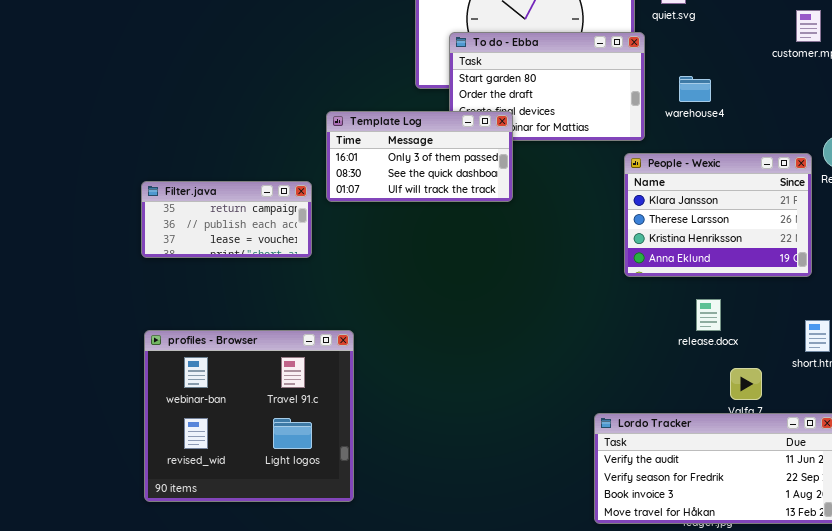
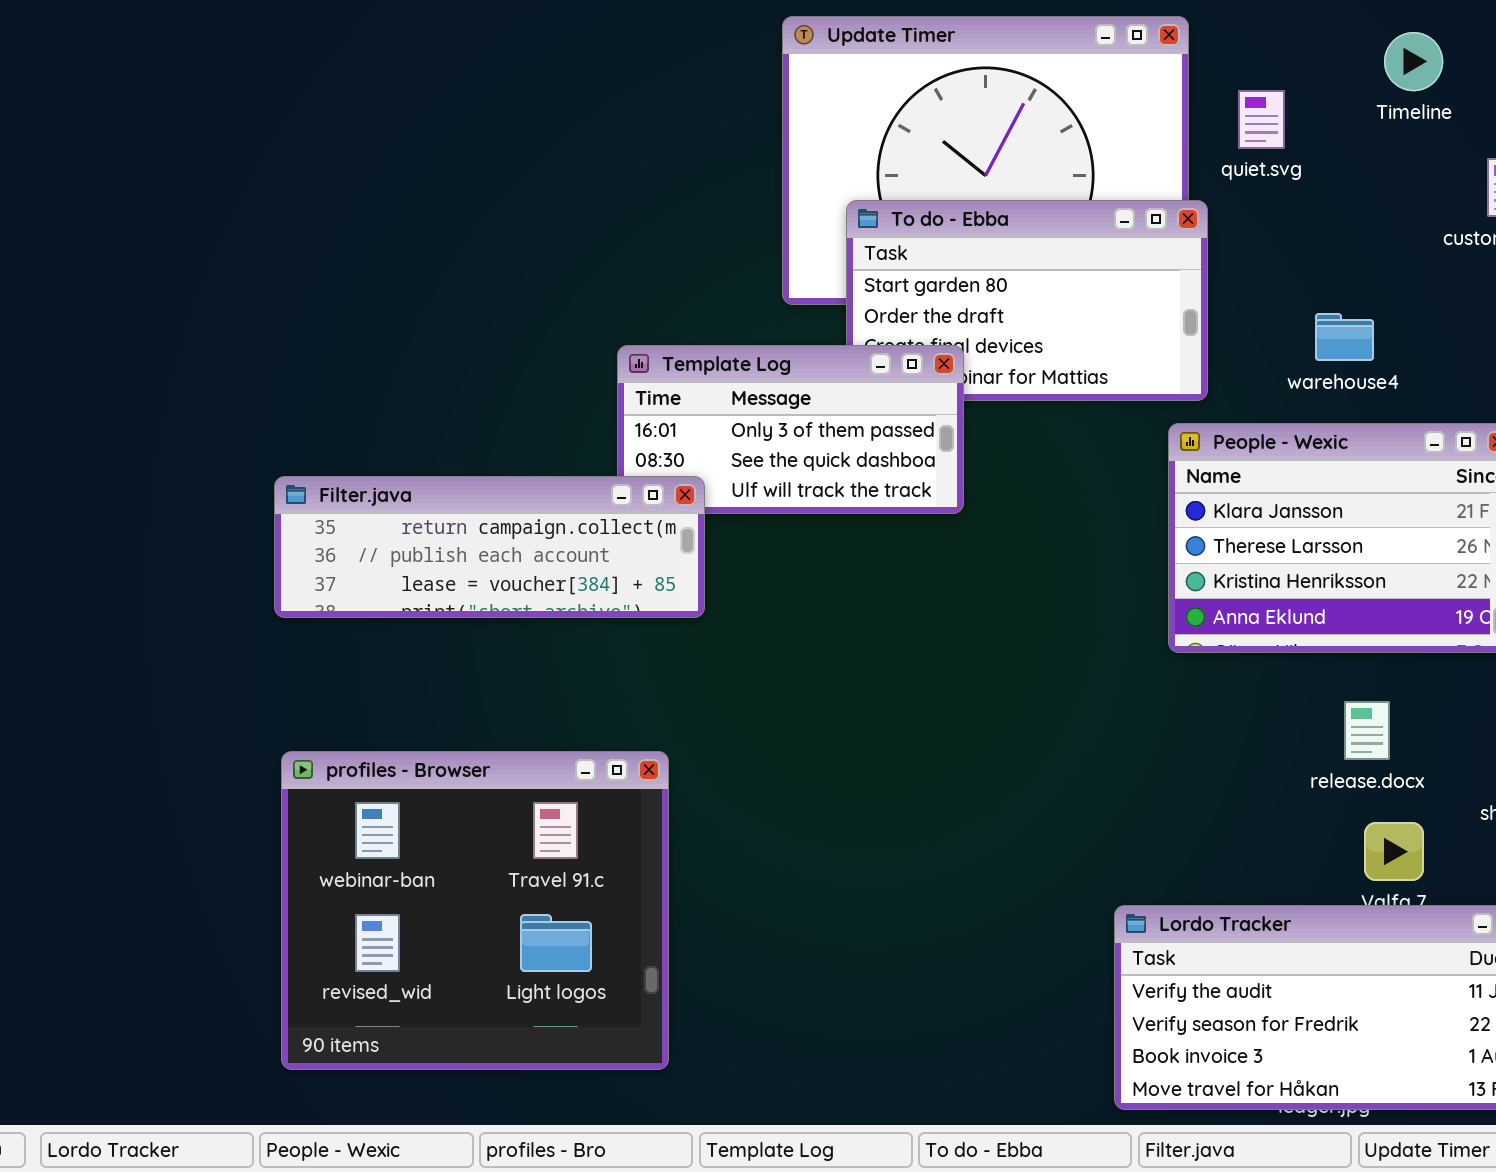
warehouse4: [679,76,711,102] -> [1315,313,1374,361], moved
Filter.java: [141,181,312,258] -> [274,476,705,618], resized
release.docx: [696,299,721,331] -> [1344,701,1390,760], moved

